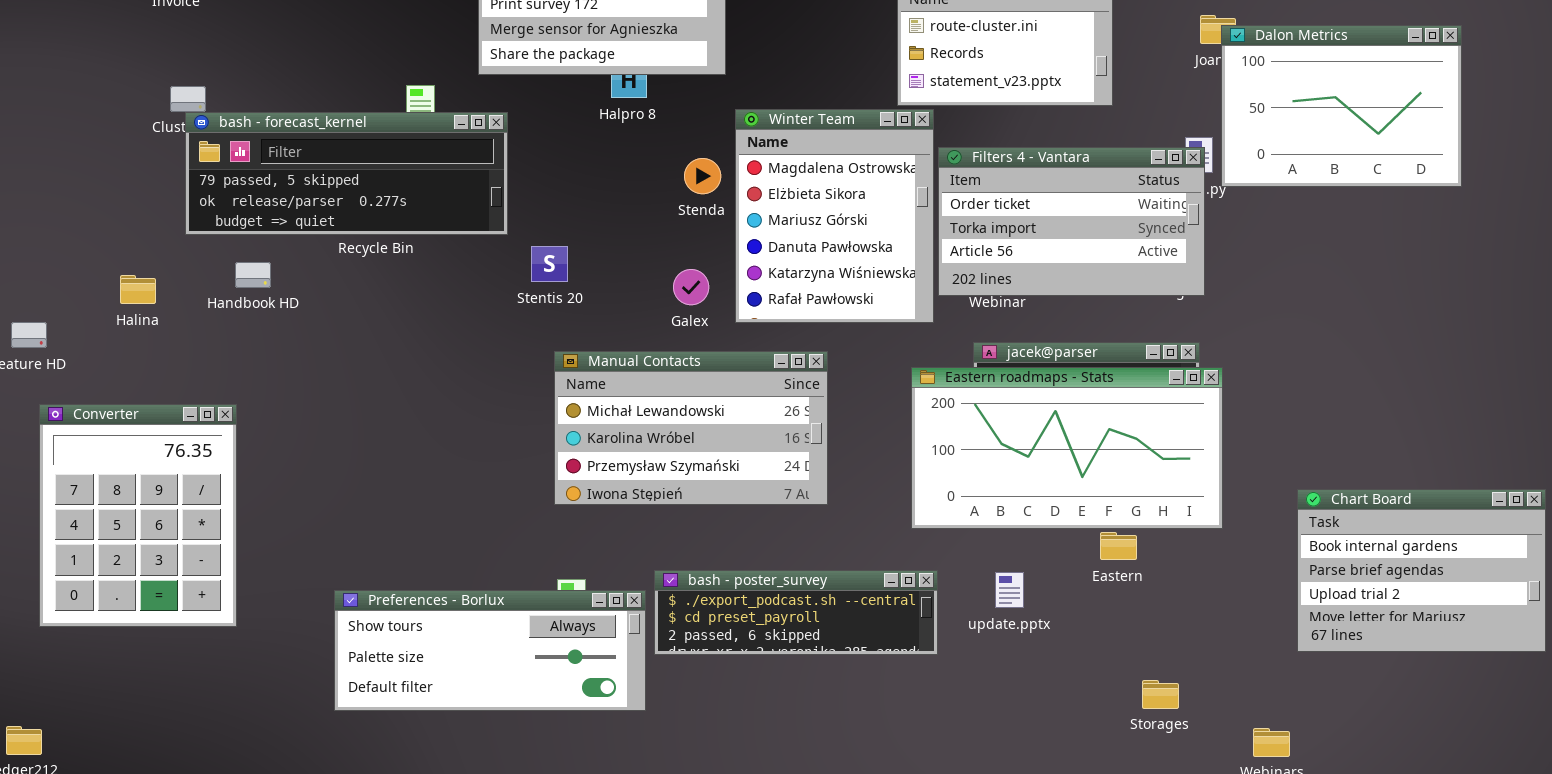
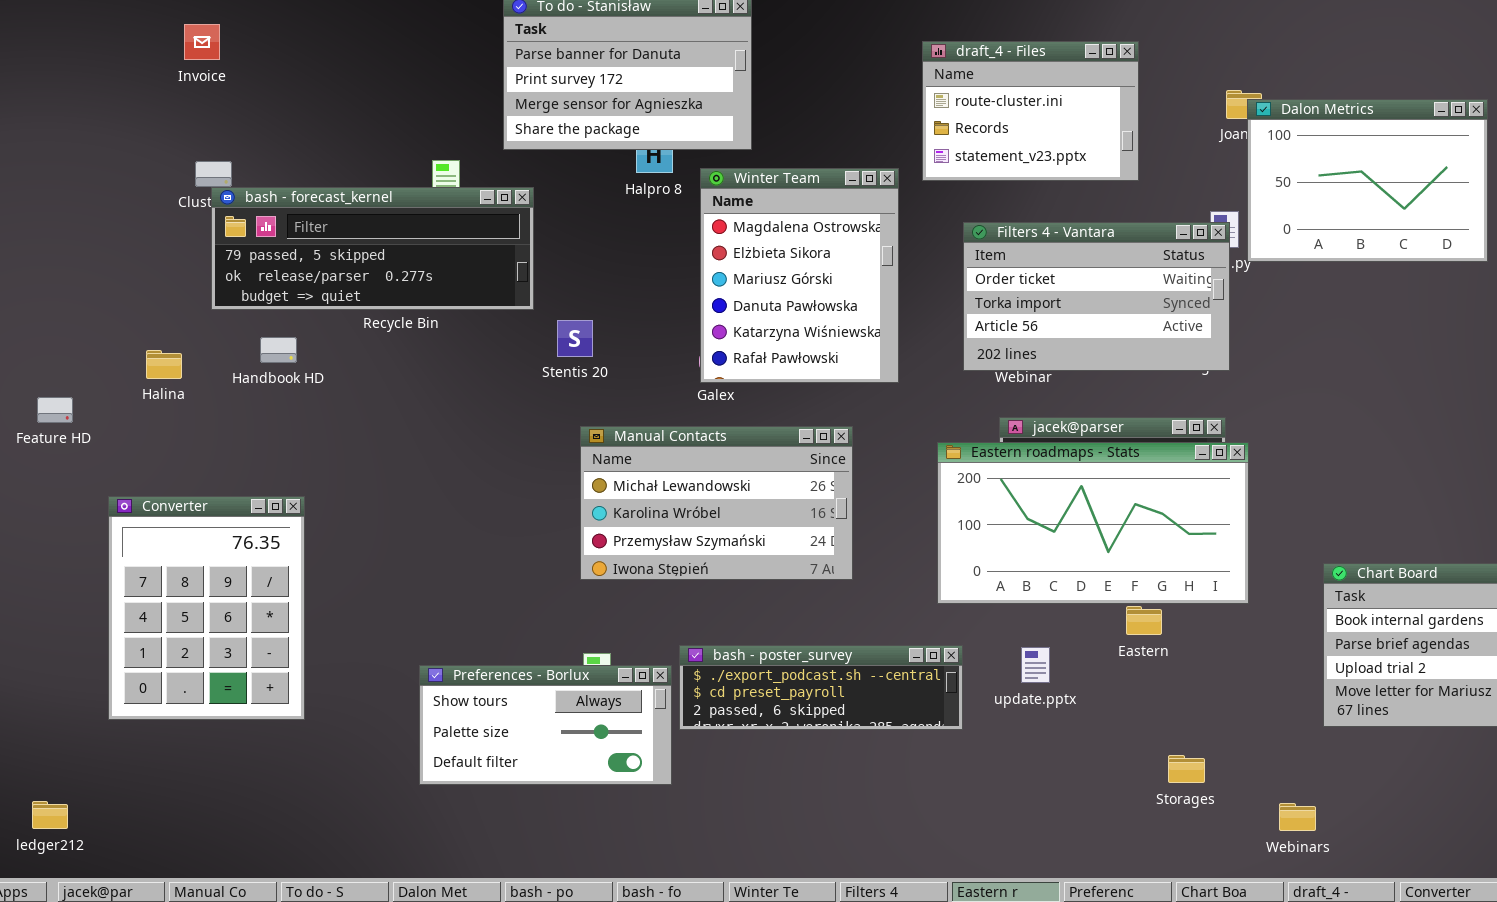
Winter Team: [735,109,934,323] -> [700,168,899,383], moved
Converter: [39,404,237,627] -> [108,496,305,720], moved
Preferences - Borlux: [334,590,646,711] -> [419,665,672,785], resized

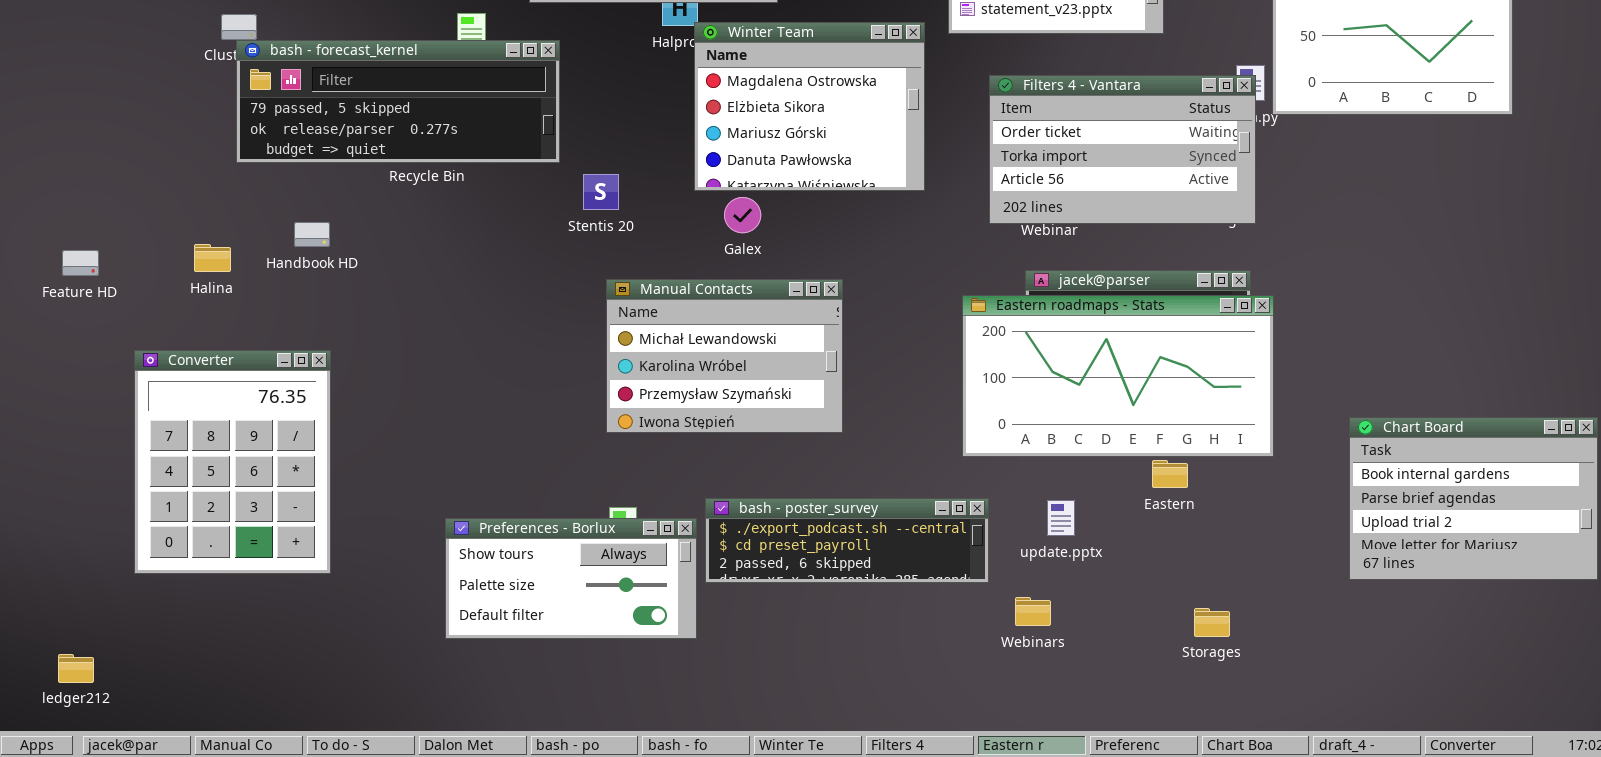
Winter Team: [700,168,899,383] -> [694,22,925,191], resized
Handbook HD: [260,337,297,363] -> [294,222,330,247], moved
Halina: [146,350,182,379] -> [194,244,231,272], moved
Manual Contacts: [580,426,853,580] -> [606,279,843,433], resized
Webinars: [1279,803,1316,831] -> [1015,597,1051,626], moved

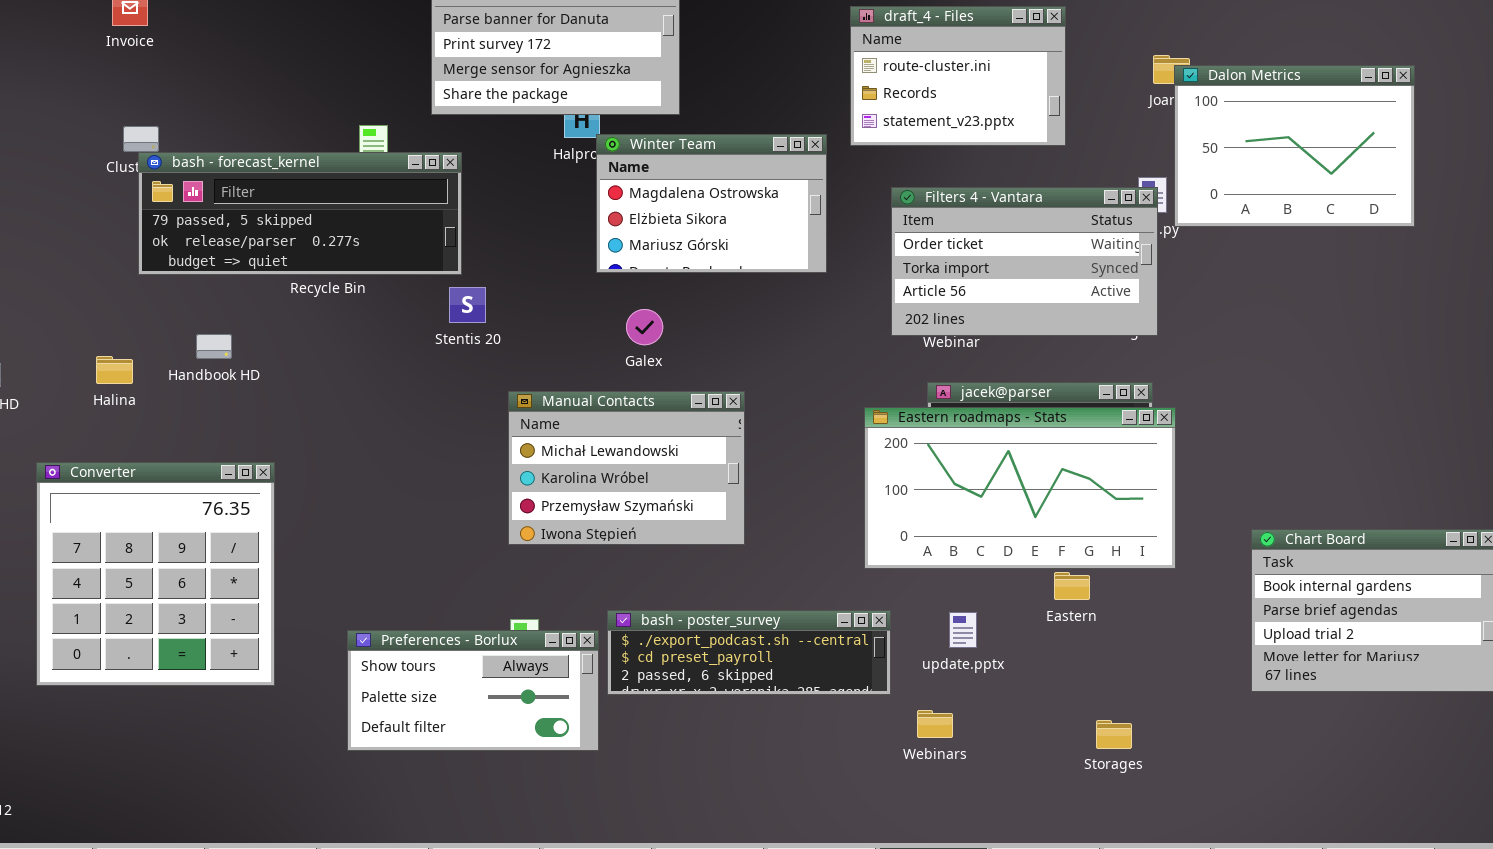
Winter Team: [694,22,925,191] -> [596,134,827,273], resized
Stentis 20: [583,174,619,210] -> [449,287,486,323], moved
Converter: [134,350,331,574] -> [36,462,275,686], resized

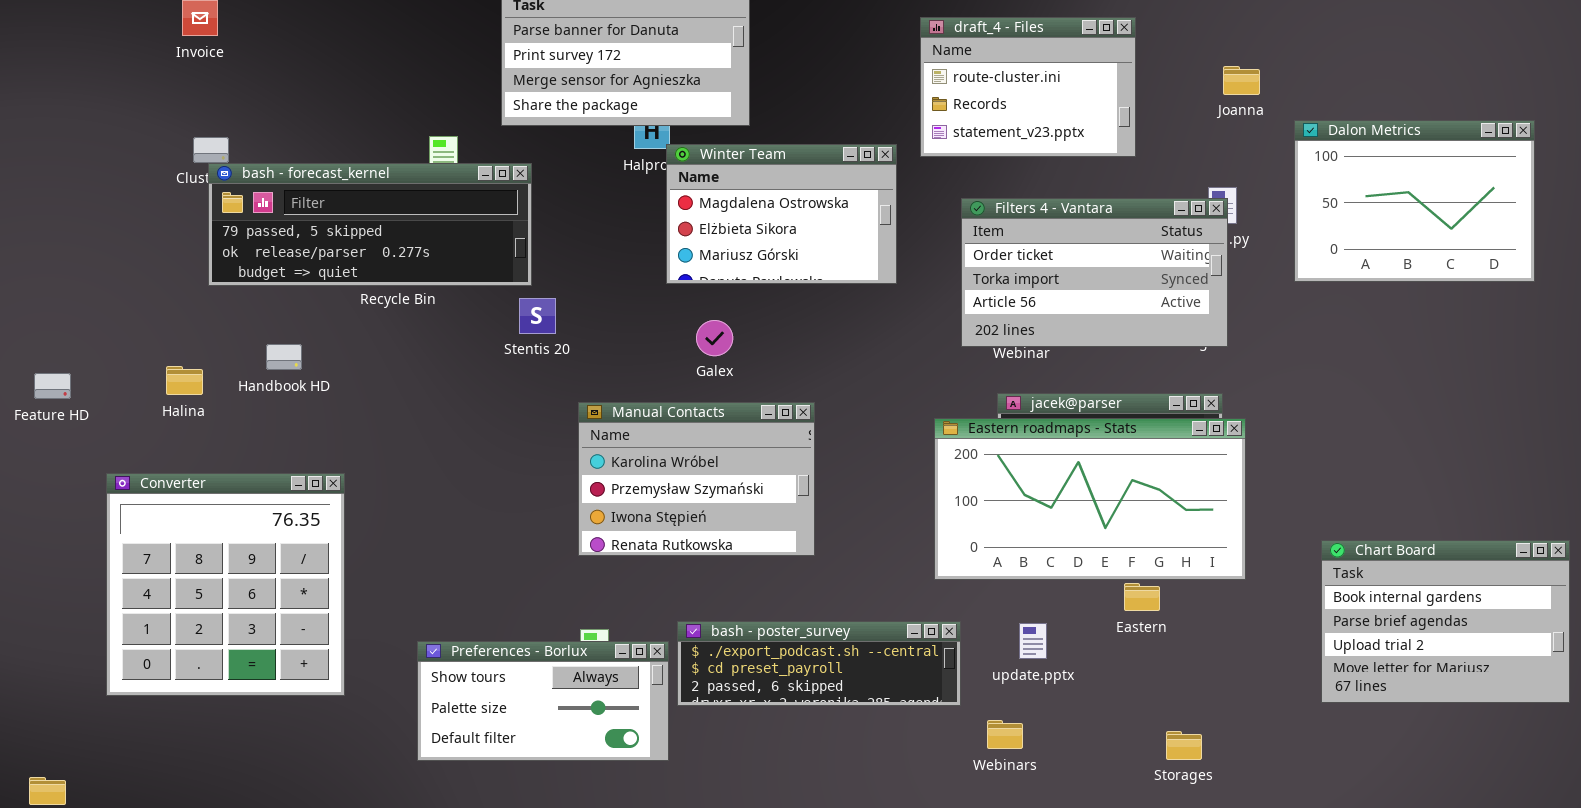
Dalon Metrics: [1174,65,1415,227] -> [1294,120,1535,282], moved
Manual Contacts: [508,391,745,545] -> [578,402,815,556], scrolled down 1 row

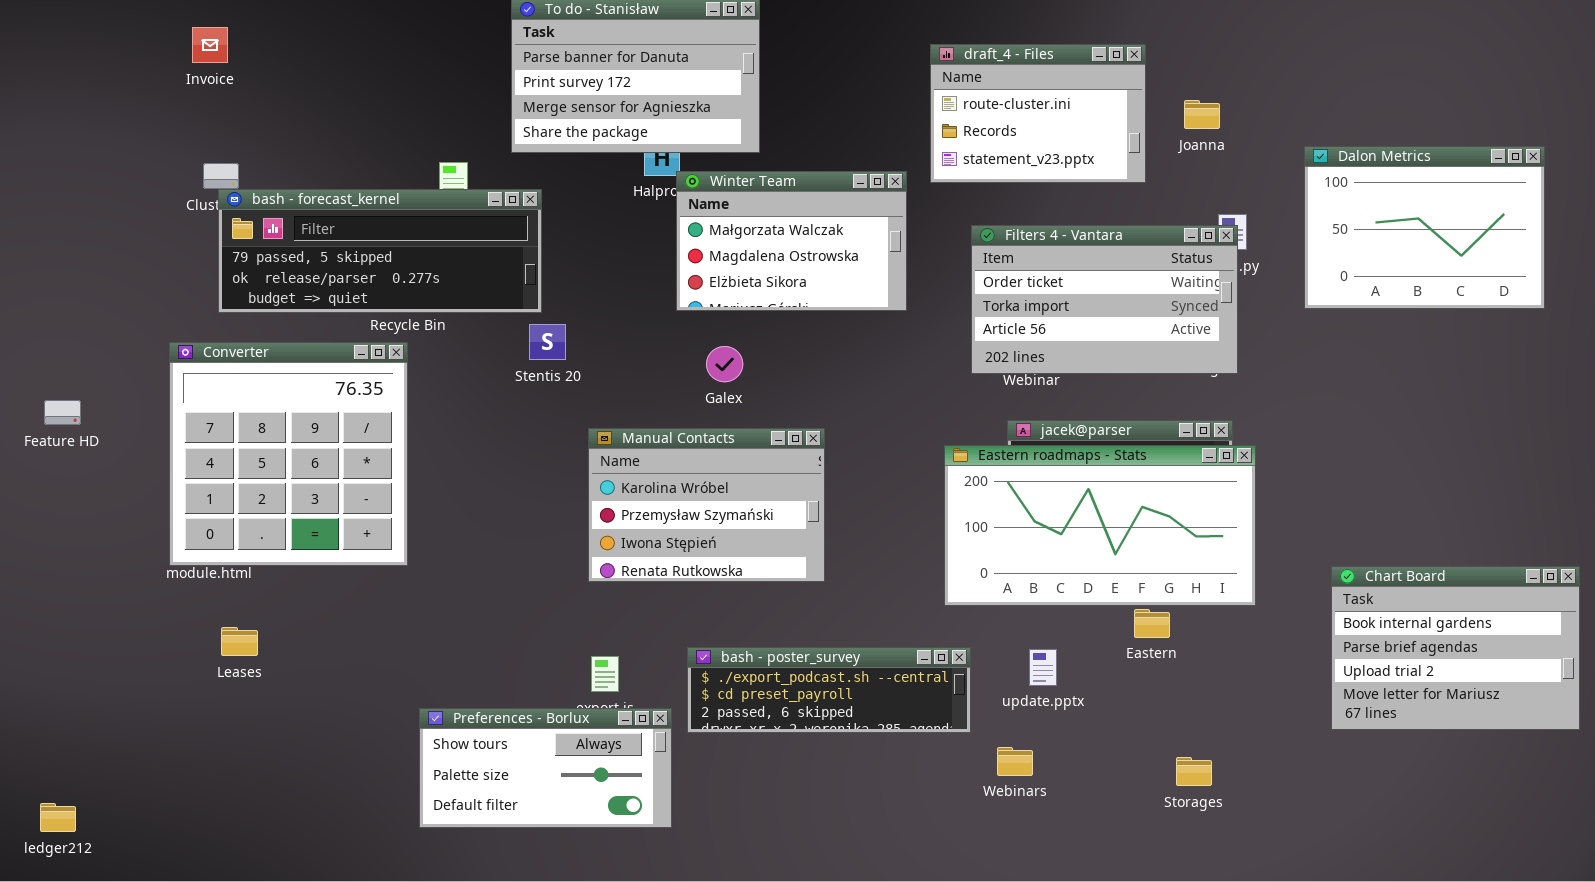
Joanna: [1223,66,1260,95] -> [1184,100,1220,129], moved
Winter Team: [666,144,897,284] -> [676,171,907,311], scrolled up 1 row
Converter: [106,473,345,696] -> [169,342,408,566], moved
Preferences - Borlux: [417,641,669,761] -> [419,708,672,828], moved

